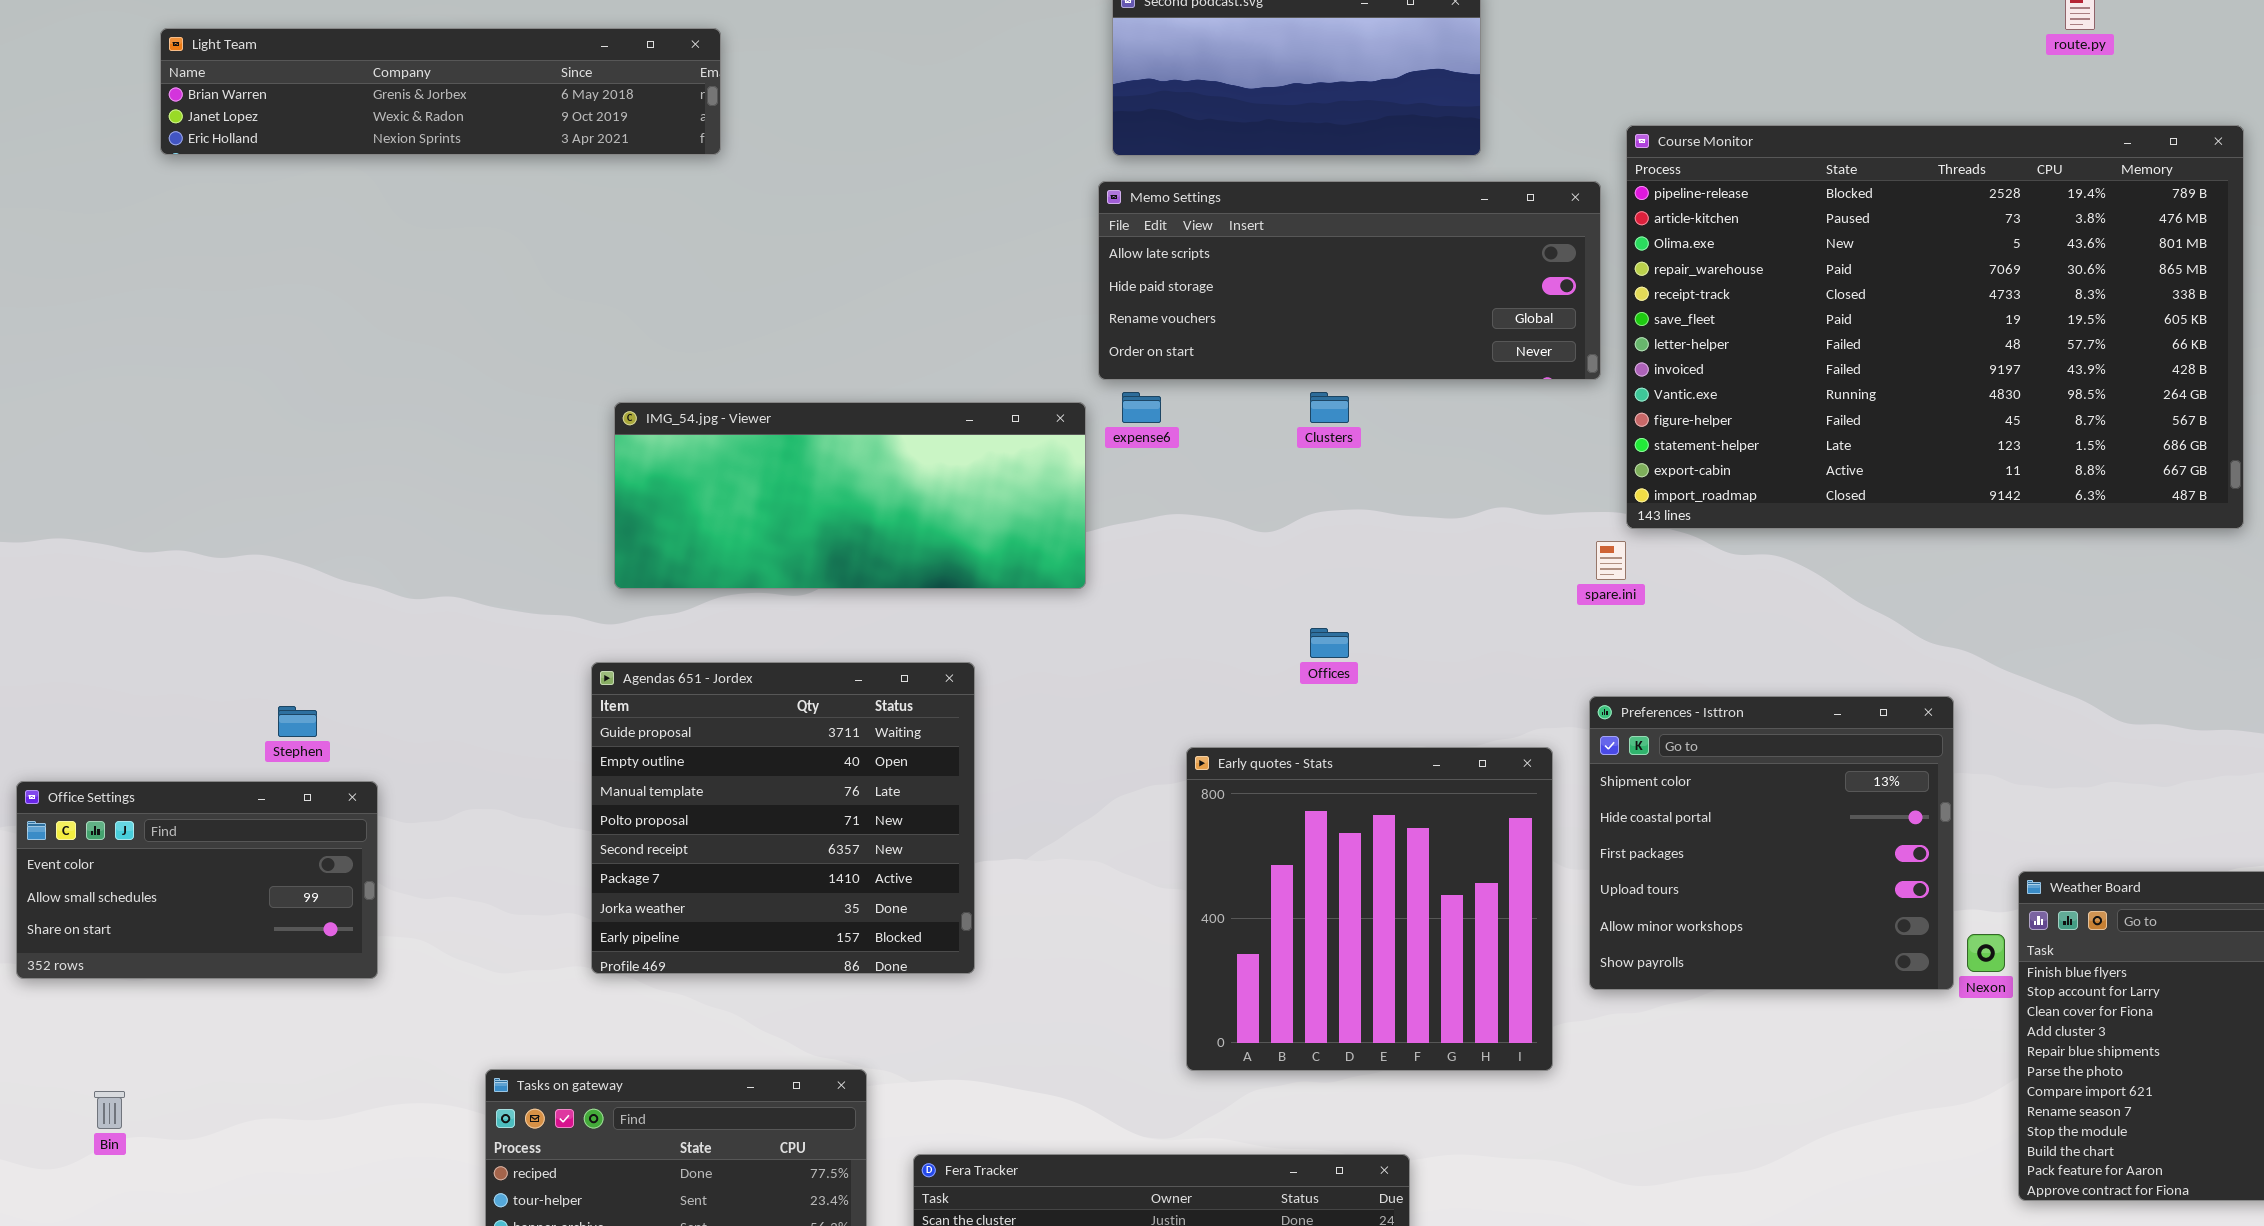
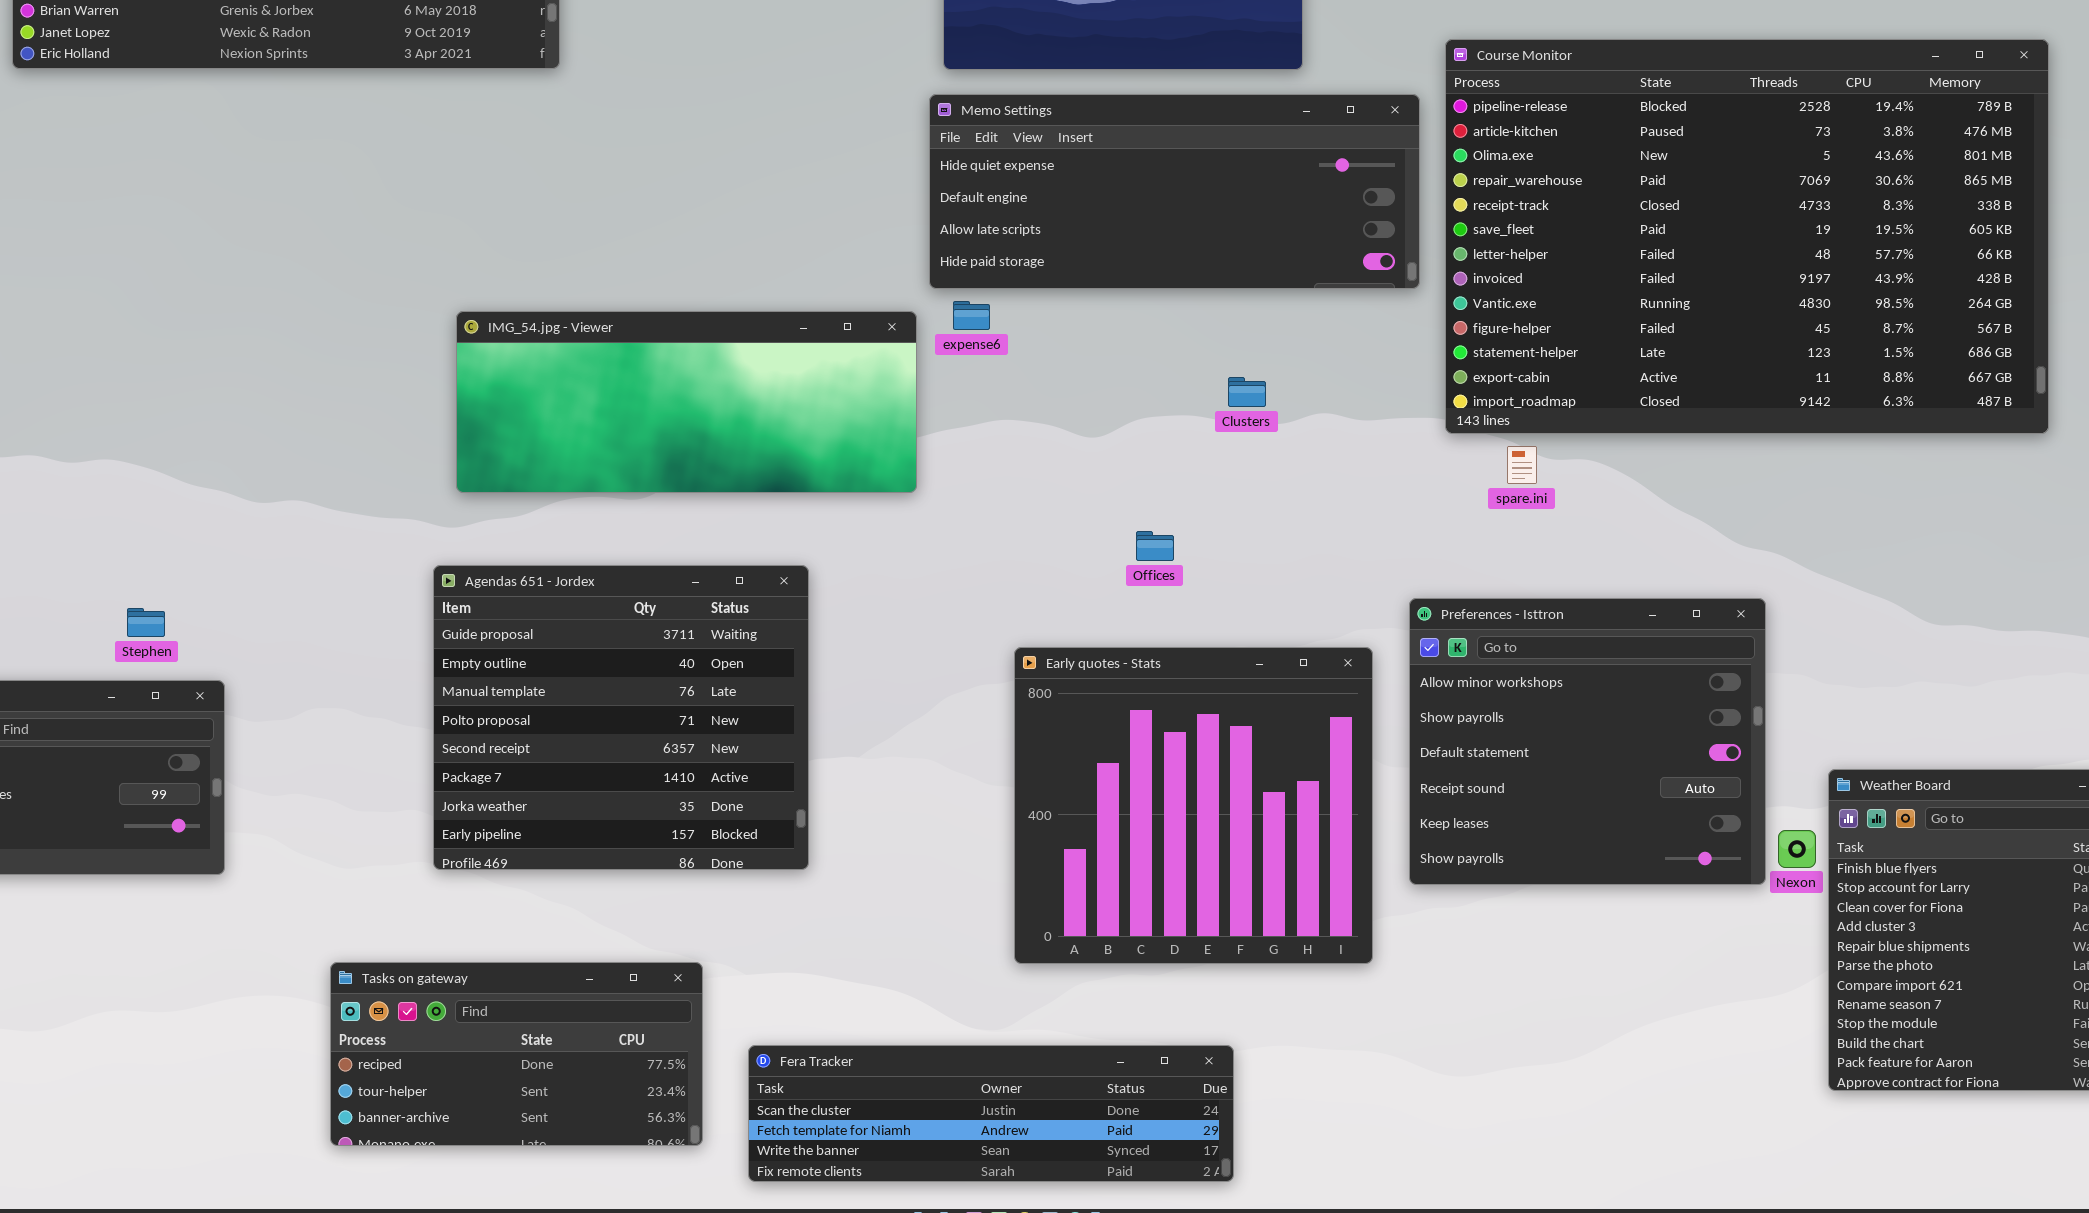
Memo Settings: [1098,181,1601,380] -> [929,94,1420,289], scrolled up 2 rows
Clusters: [1310,392,1349,423] -> [1228,377,1266,407], moved
spare.ini: [1596,541,1626,580] -> [1507,446,1537,484], moved
Preferences - Isttron: [1589,696,1954,990] -> [1409,598,1766,885], scrolled down 4 rows

